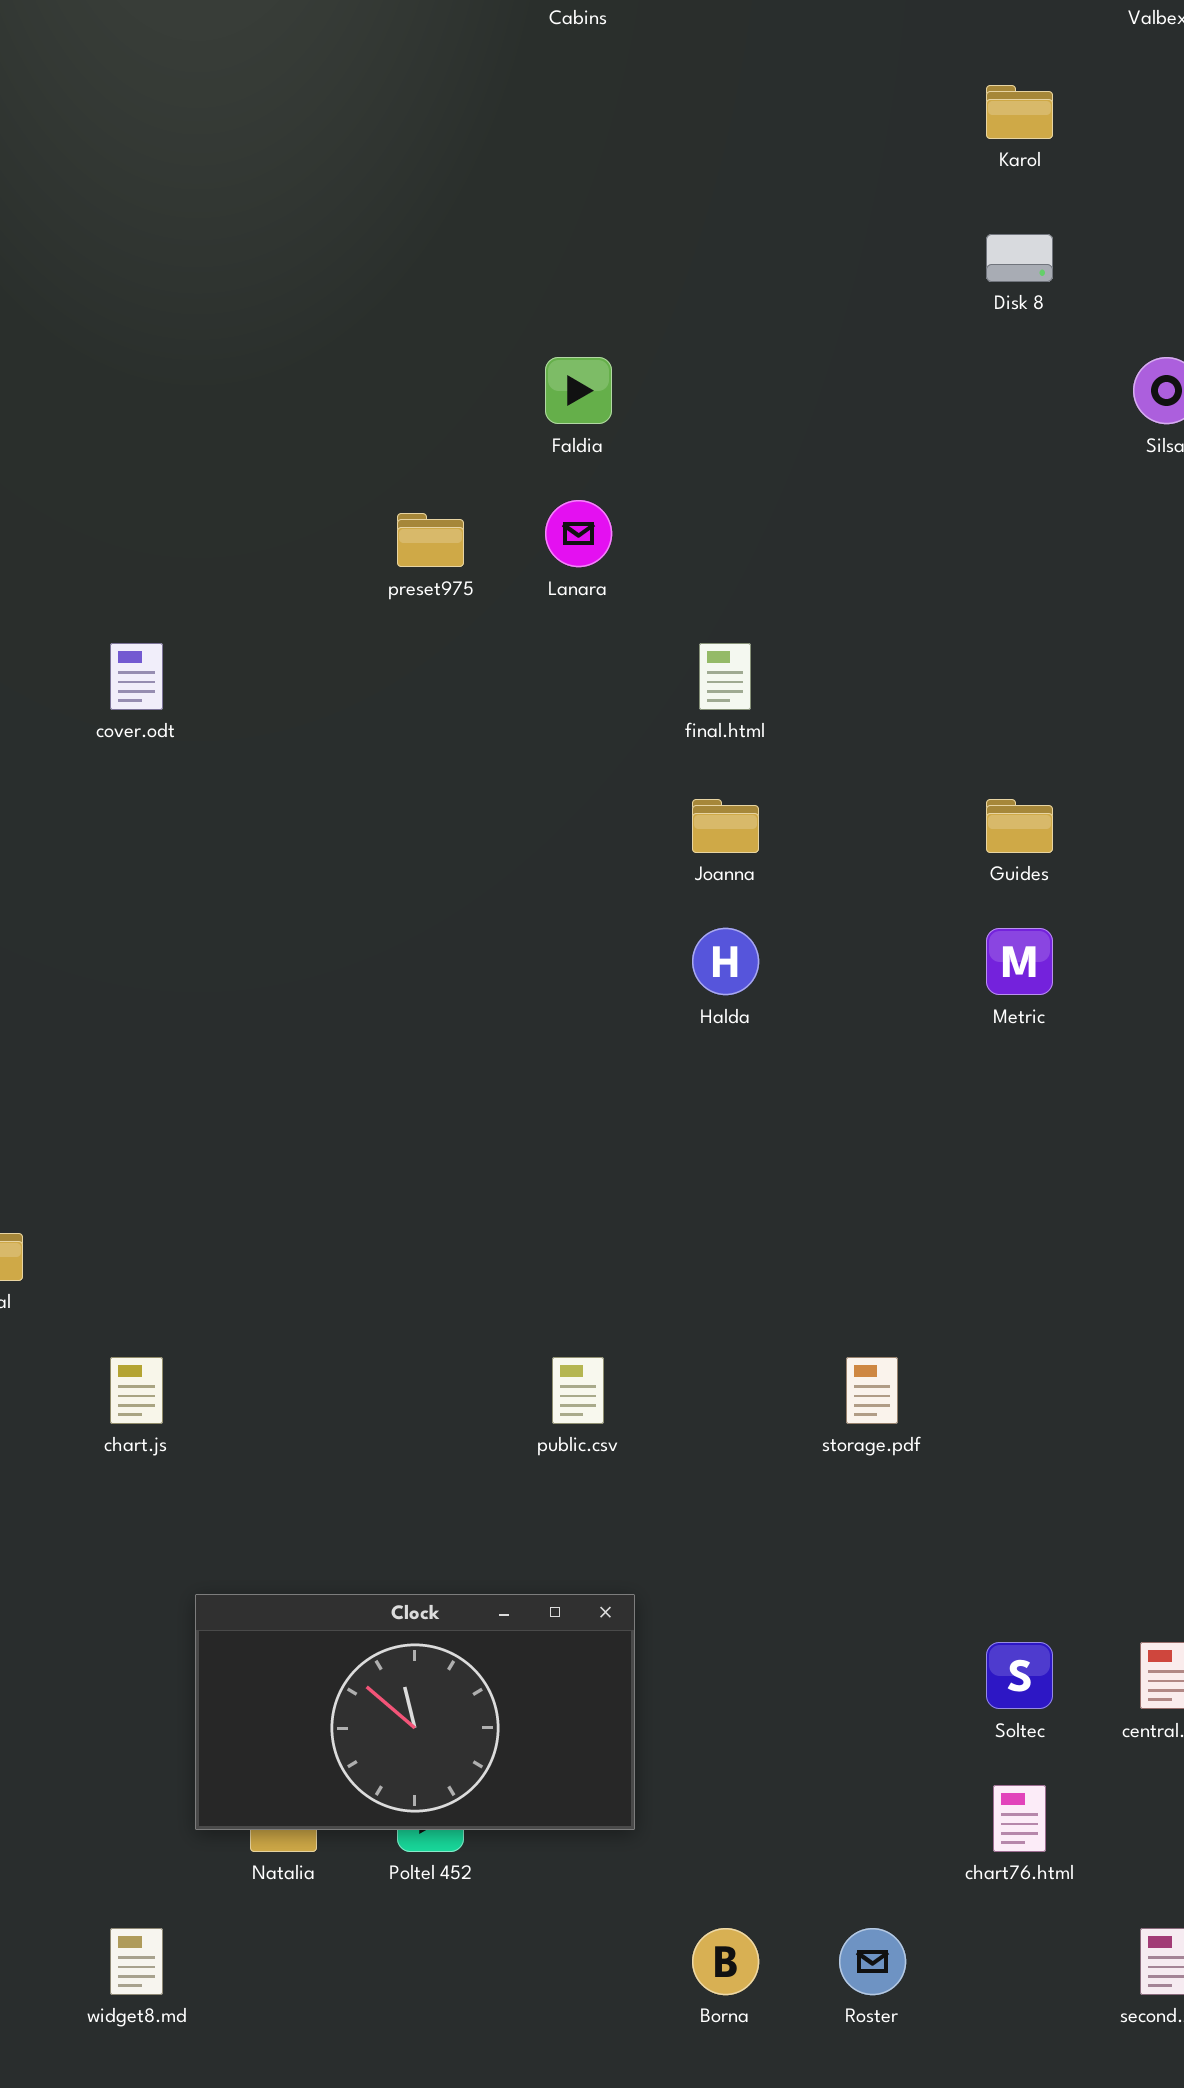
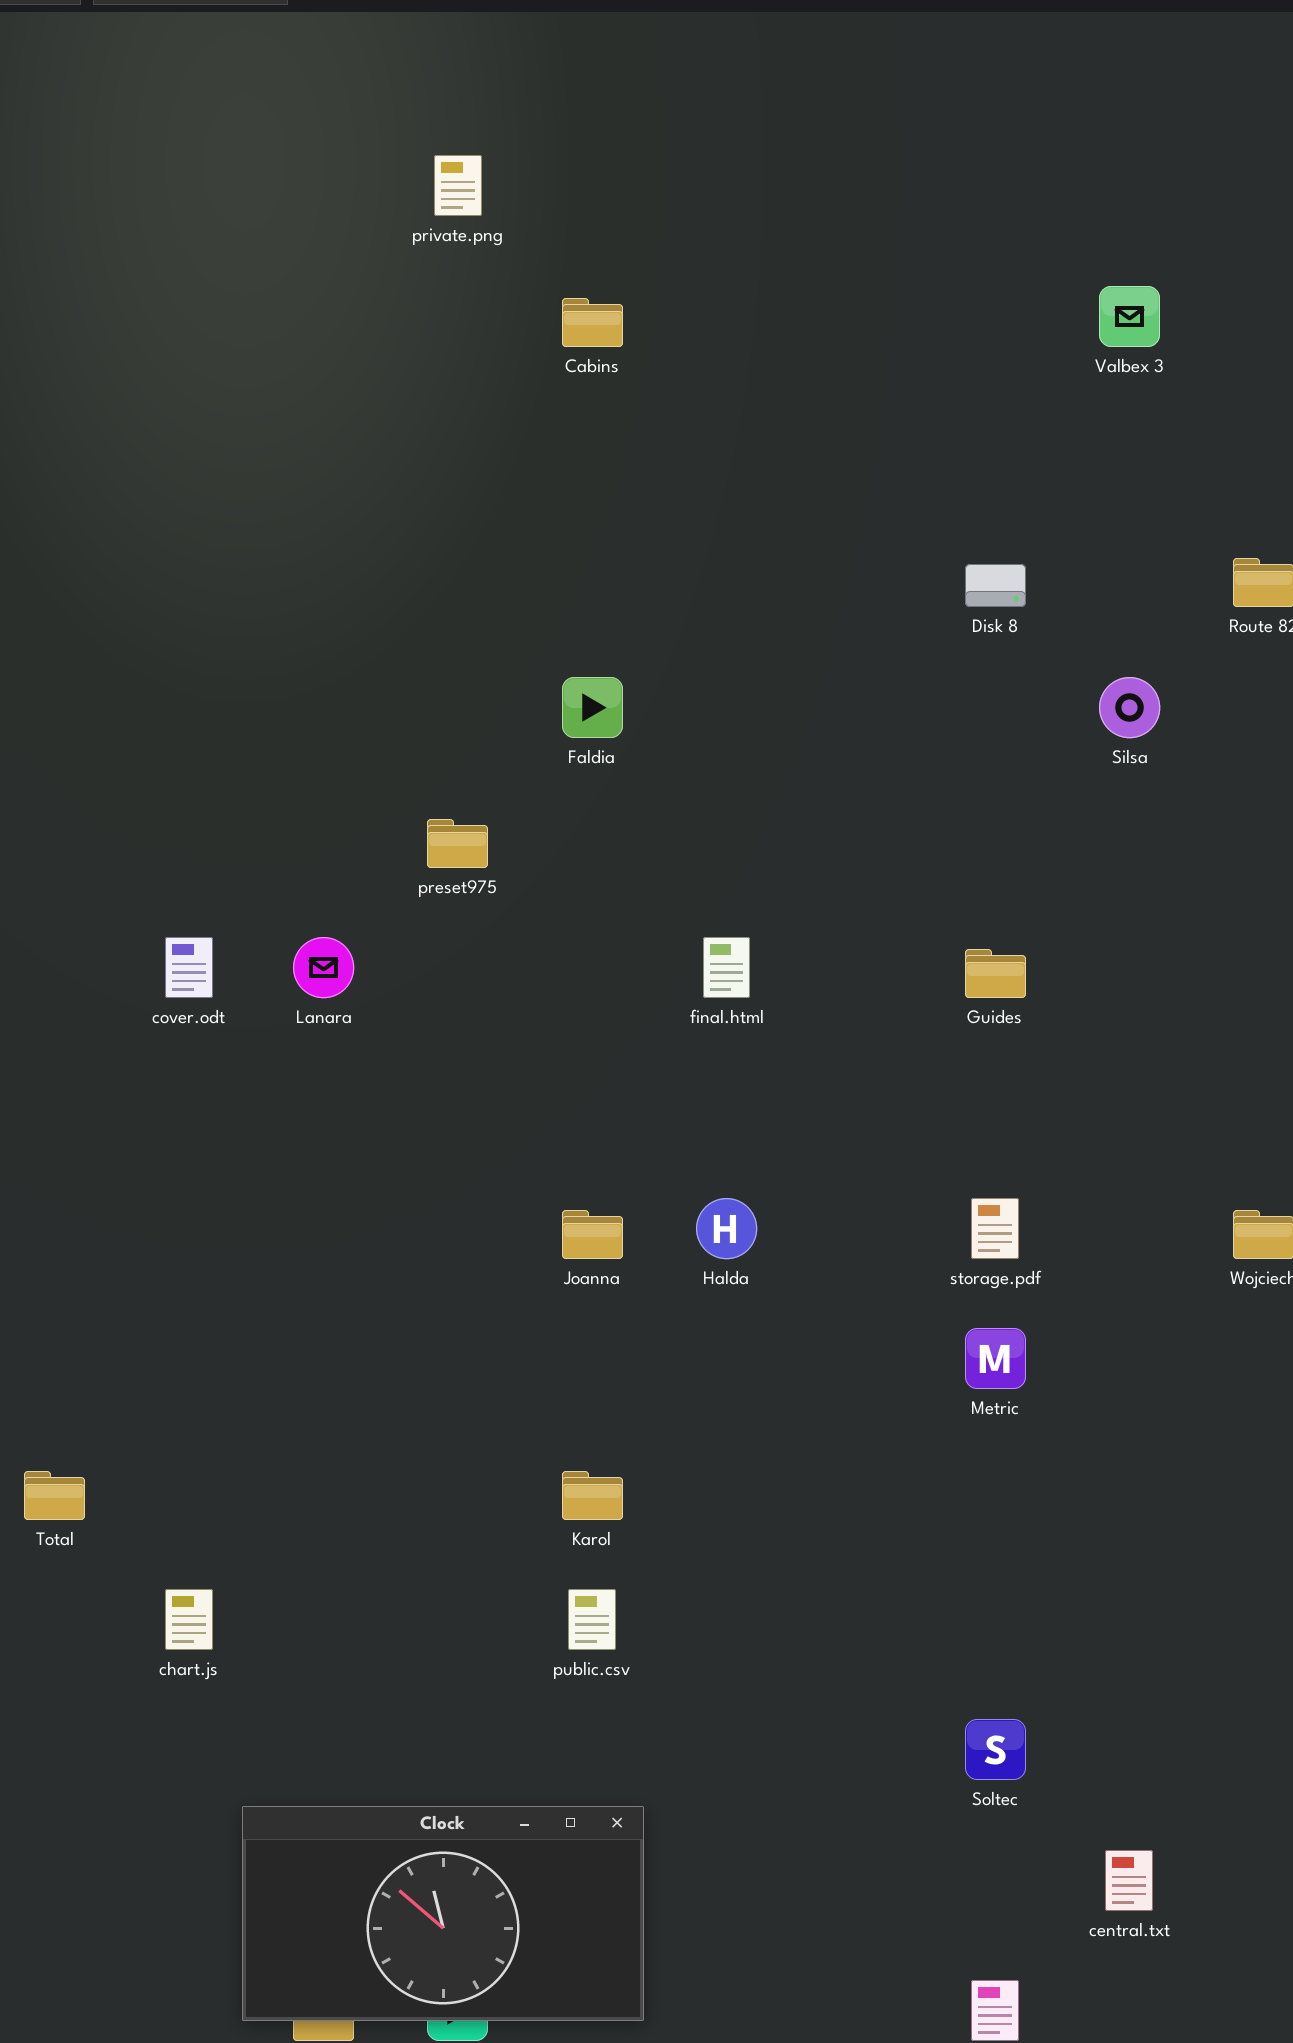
Karol: [986,85,1053,139] -> [562,1471,623,1520], moved
Lanara: [545,500,612,567] -> [293,937,354,998], moved
Joanna: [692,799,759,853] -> [562,1210,623,1259], moved
Guides: [986,799,1053,853] -> [965,949,1026,998], moved
Metric: [986,928,1053,995] -> [965,1328,1026,1389], moved
storage.pdf: [846,1357,898,1424] -> [971,1198,1019,1259], moved
Soltec: [986,1642,1053,1709] -> [965,1719,1026,1780], moved

